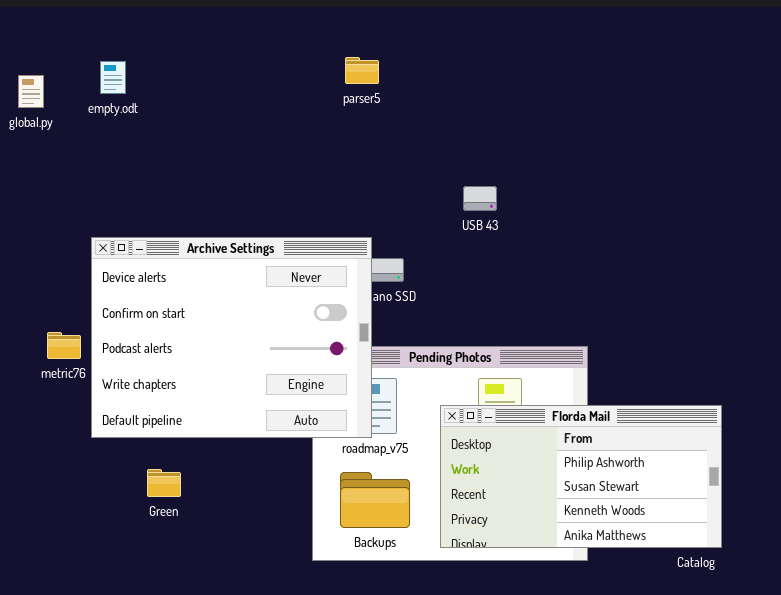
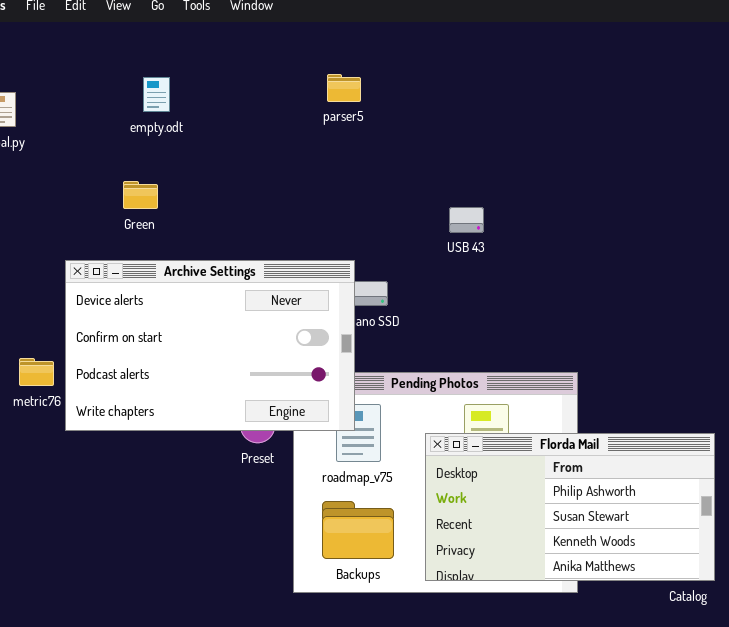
empty.odt: [100,61,126,94] -> [143,77,170,112], moved
Archive Settings: [91,237,372,438] -> [65,260,355,431], resized
Green: [147,469,181,497] -> [123,181,158,209], moved

